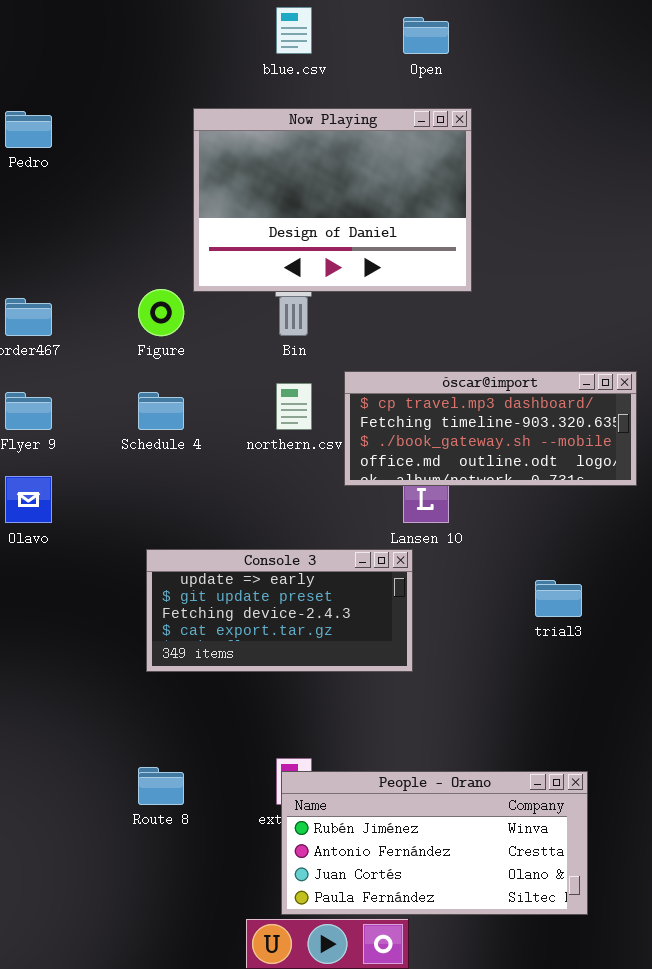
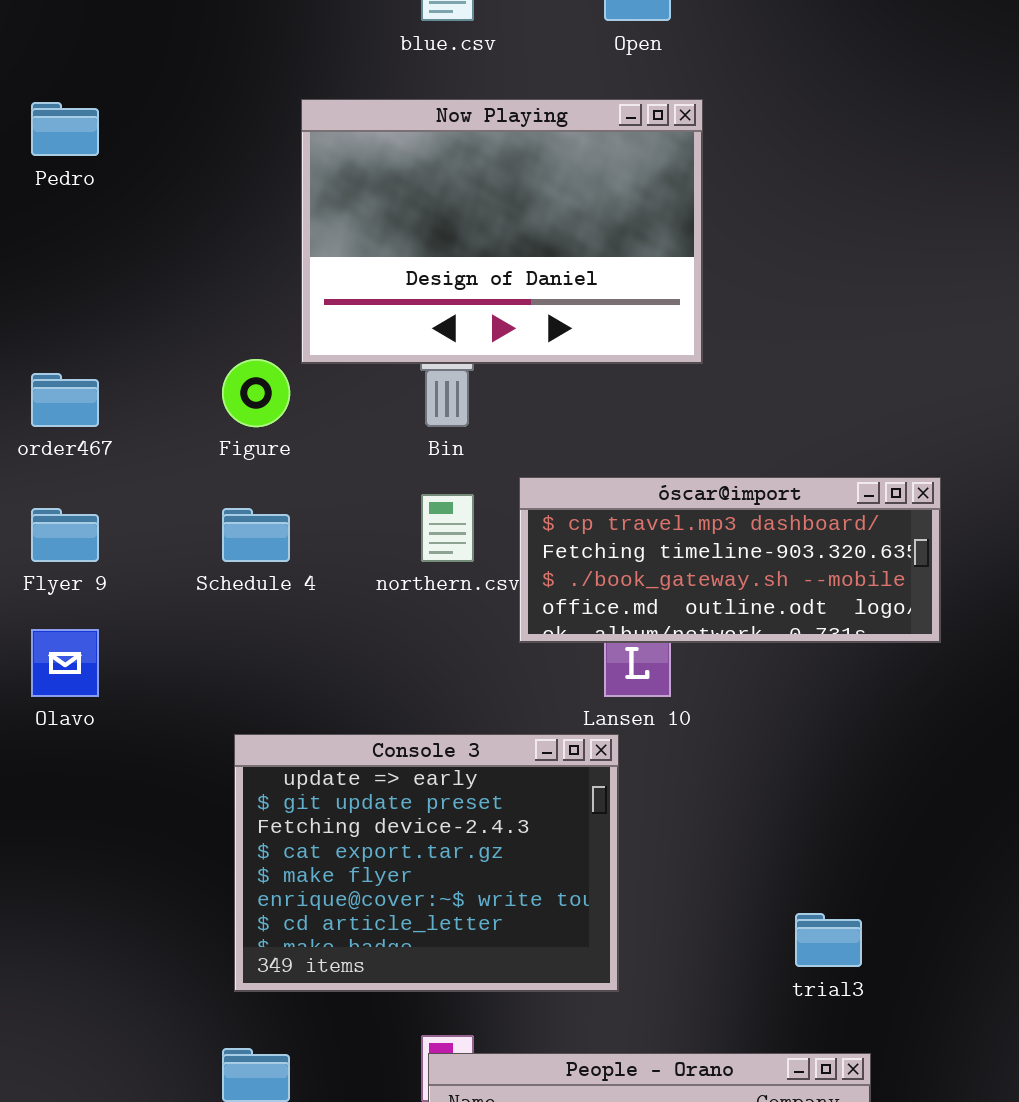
Console 3: [146,549,413,672] -> [234,734,619,992], resized
trial3: [535,580,582,617] -> [795,913,862,967], moved

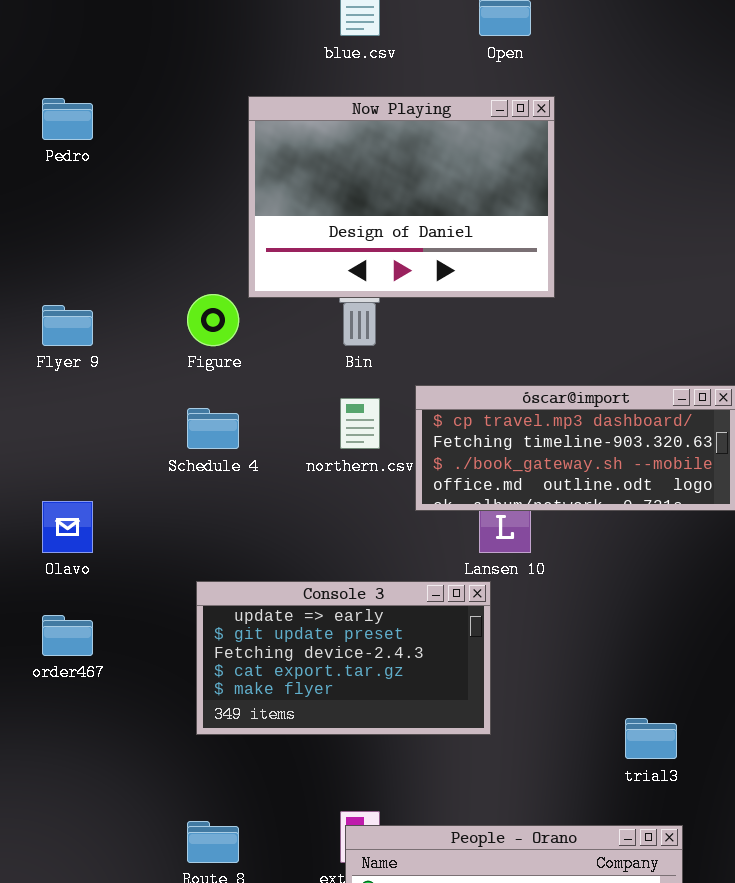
order467: [31,373,99,427] -> [42,615,93,656], moved
Flyer 9: [31,508,99,562] -> [42,305,93,346], moved
Console 3: [234,734,619,992] -> [196,581,491,735], resized

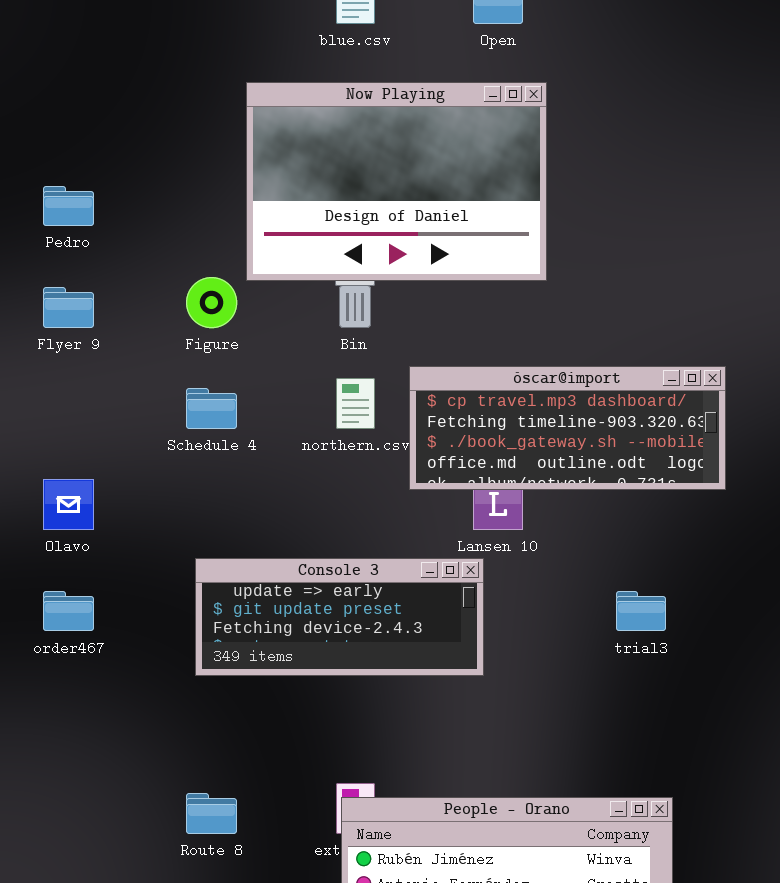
Pedro: [42,98,93,140] -> [43,186,94,226], moved
Console 3: [196,581,491,735] -> [195,558,484,676], resized
trial3: [625,718,677,759] -> [616,591,666,631], moved

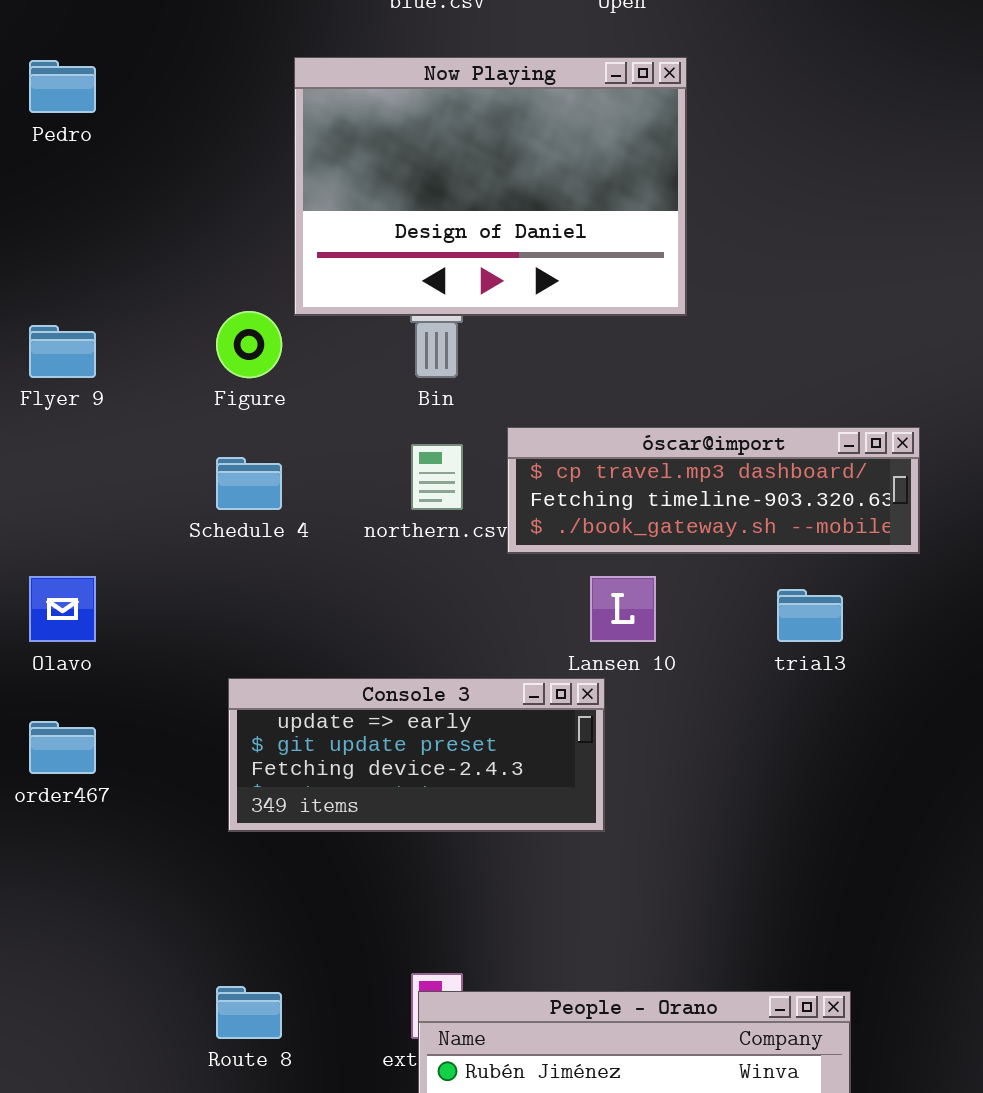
Pedro: [43,186,94,226] -> [29,60,96,113], moved
óscar@import: [409,366,726,490] -> [507,427,920,554], resized
trial3: [616,591,666,631] -> [777,589,843,642], moved

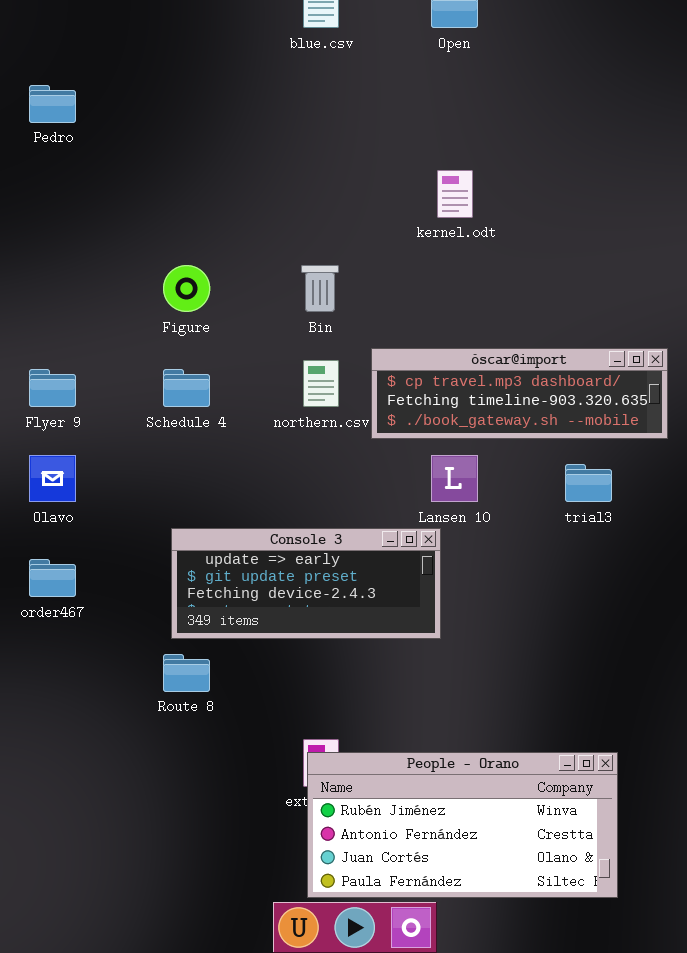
Now Playing: [294,57,687,316] -> none, closed
Flyer 9: [29,325,96,378] -> [29,369,76,407], moved
Route 8: [216,986,282,1039] -> [163,654,210,692], moved

